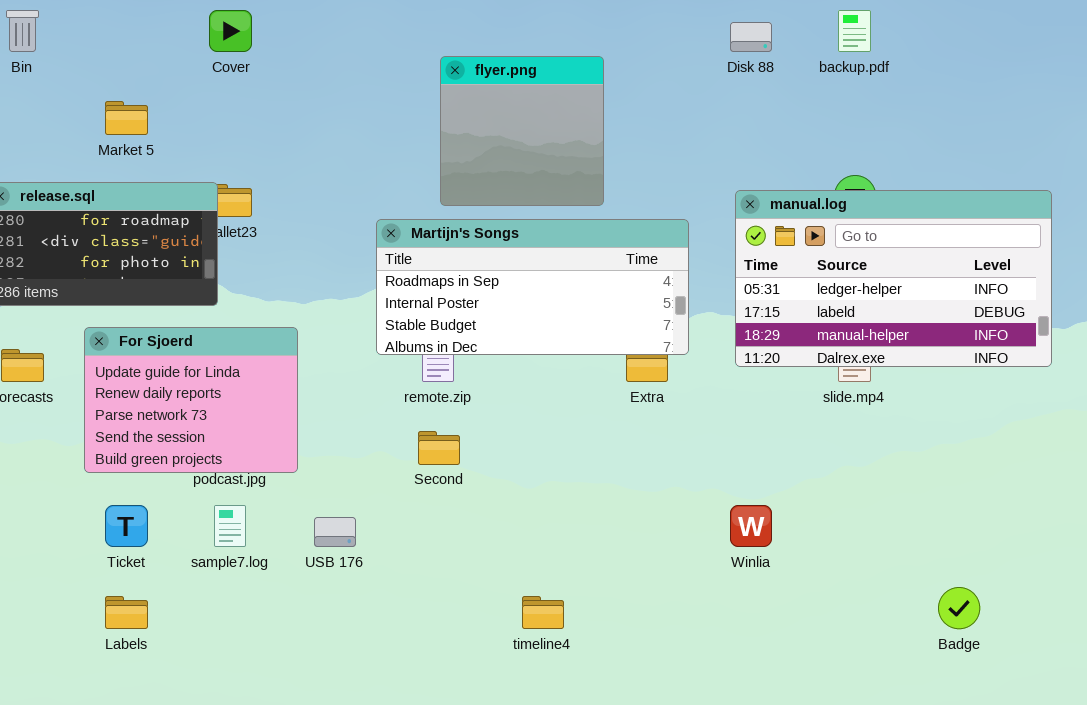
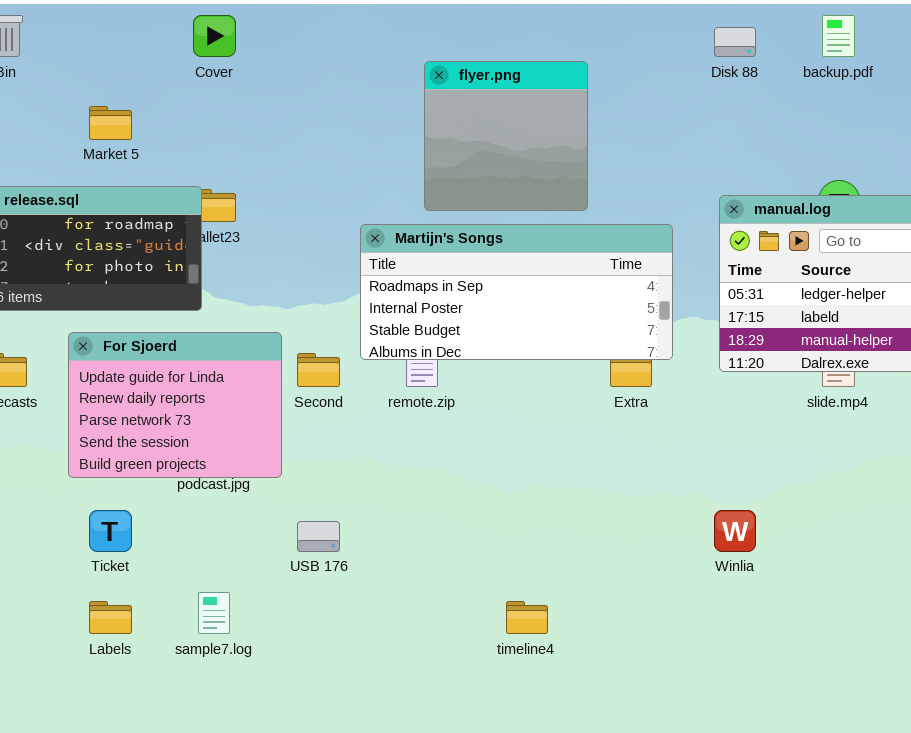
Second: [418,431,460,465] -> [297,353,340,387], moved
sample7.log: [214,505,246,547] -> [198,592,230,634], moved

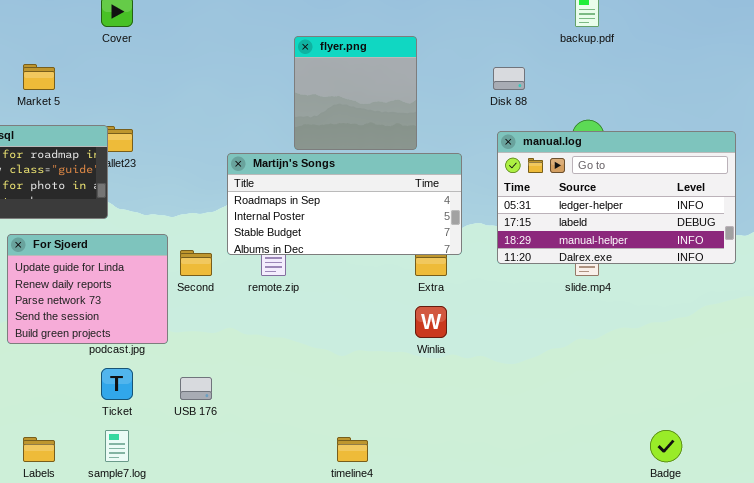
Disk 88: [714,27,756,57] -> [493,67,525,90], moved
flyer.png: [424,61,588,211] -> [294,36,417,150], moved
Ticket: [89,510,132,552] -> [101,368,133,400], moved
Winlia: [714,510,756,552] -> [415,306,447,338], moved

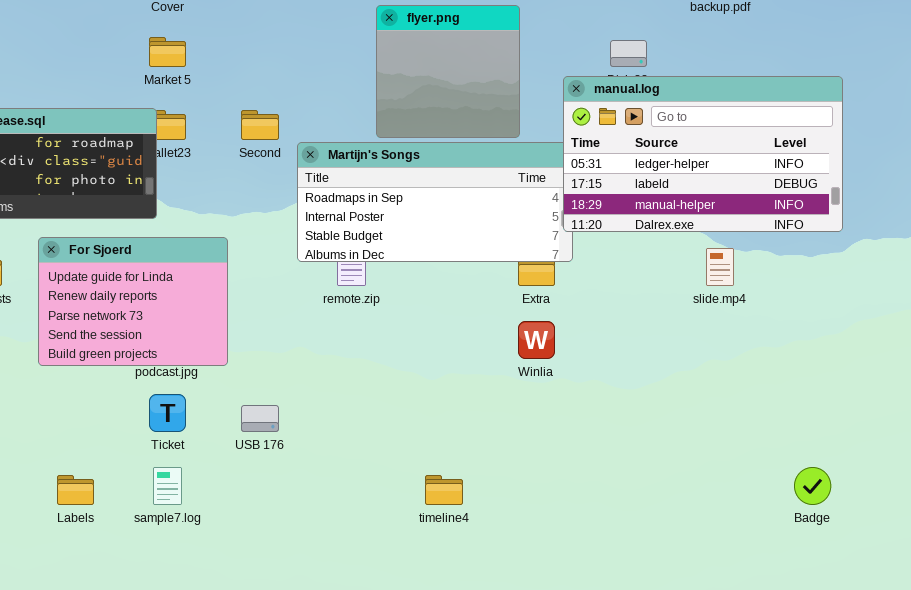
Market 5: [23,64,55,90] -> [149,37,186,67], moved
manual.log: [497,131,736,264] -> [563,76,843,232], moved
Second: [180,250,212,276] -> [241,110,279,140], moved

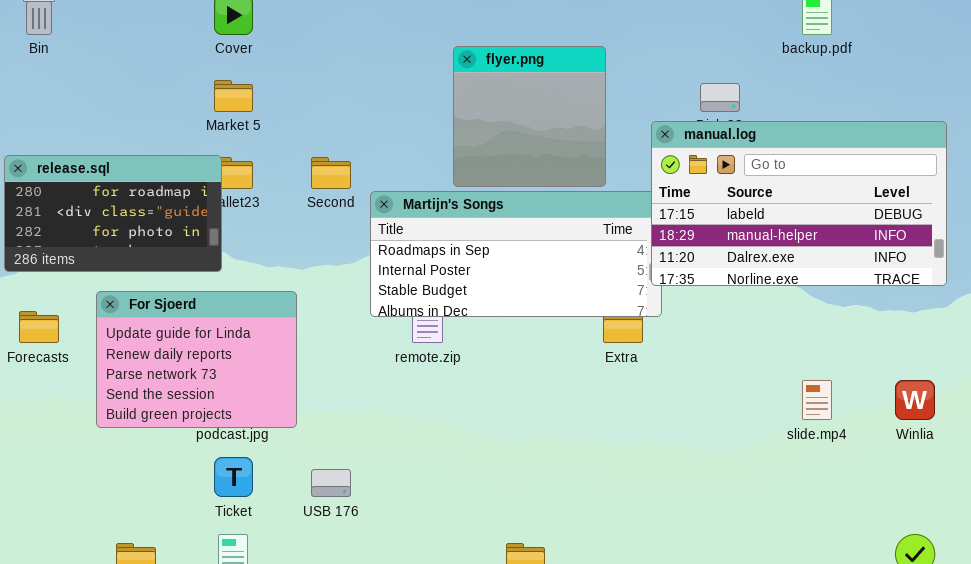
manual.log: [563,76,843,232] -> [651,121,947,286], scrolled down 1 row
slide.mp4: [706,248,734,286] -> [802,380,832,420], moved
Winlia: [518,321,555,359] -> [895,380,935,420], moved

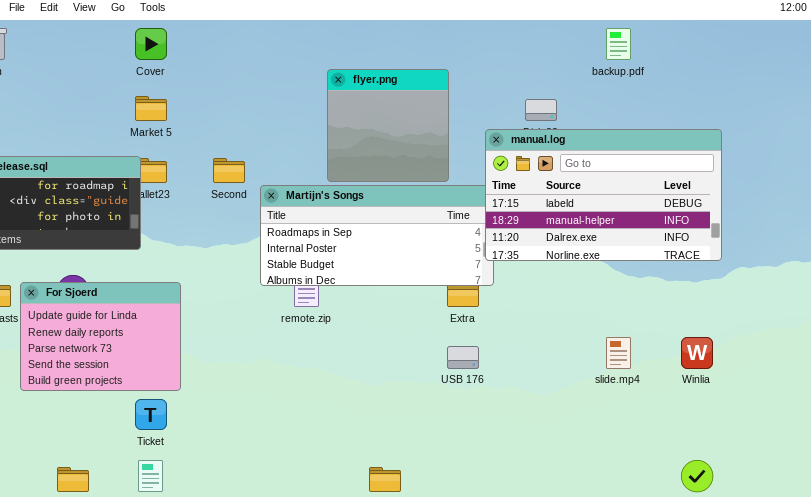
For Sjoerd: [96,291,297,428] -> [20,282,181,391], moved
USB 176: [311,469,351,497] -> [447,346,479,369], moved

